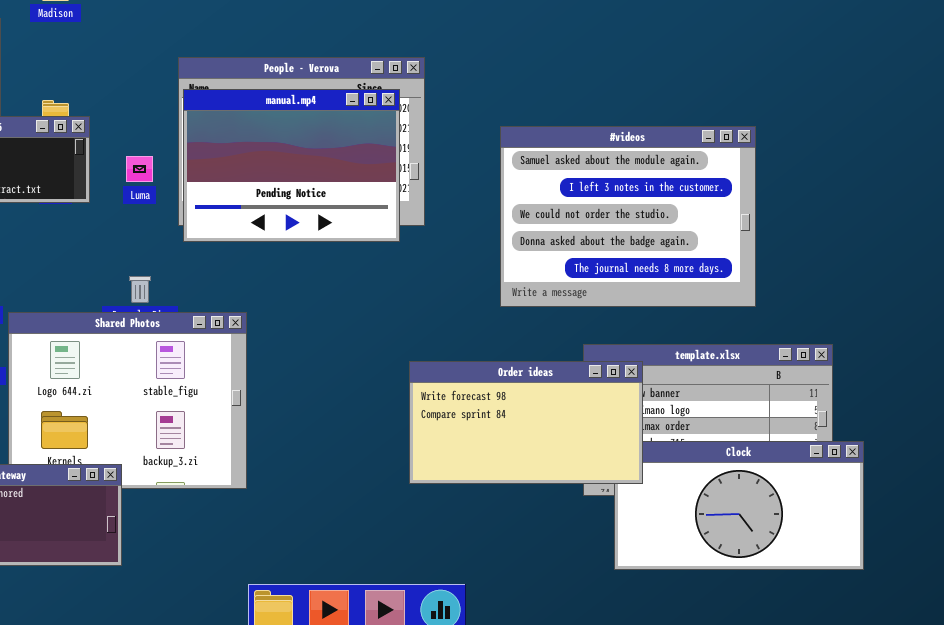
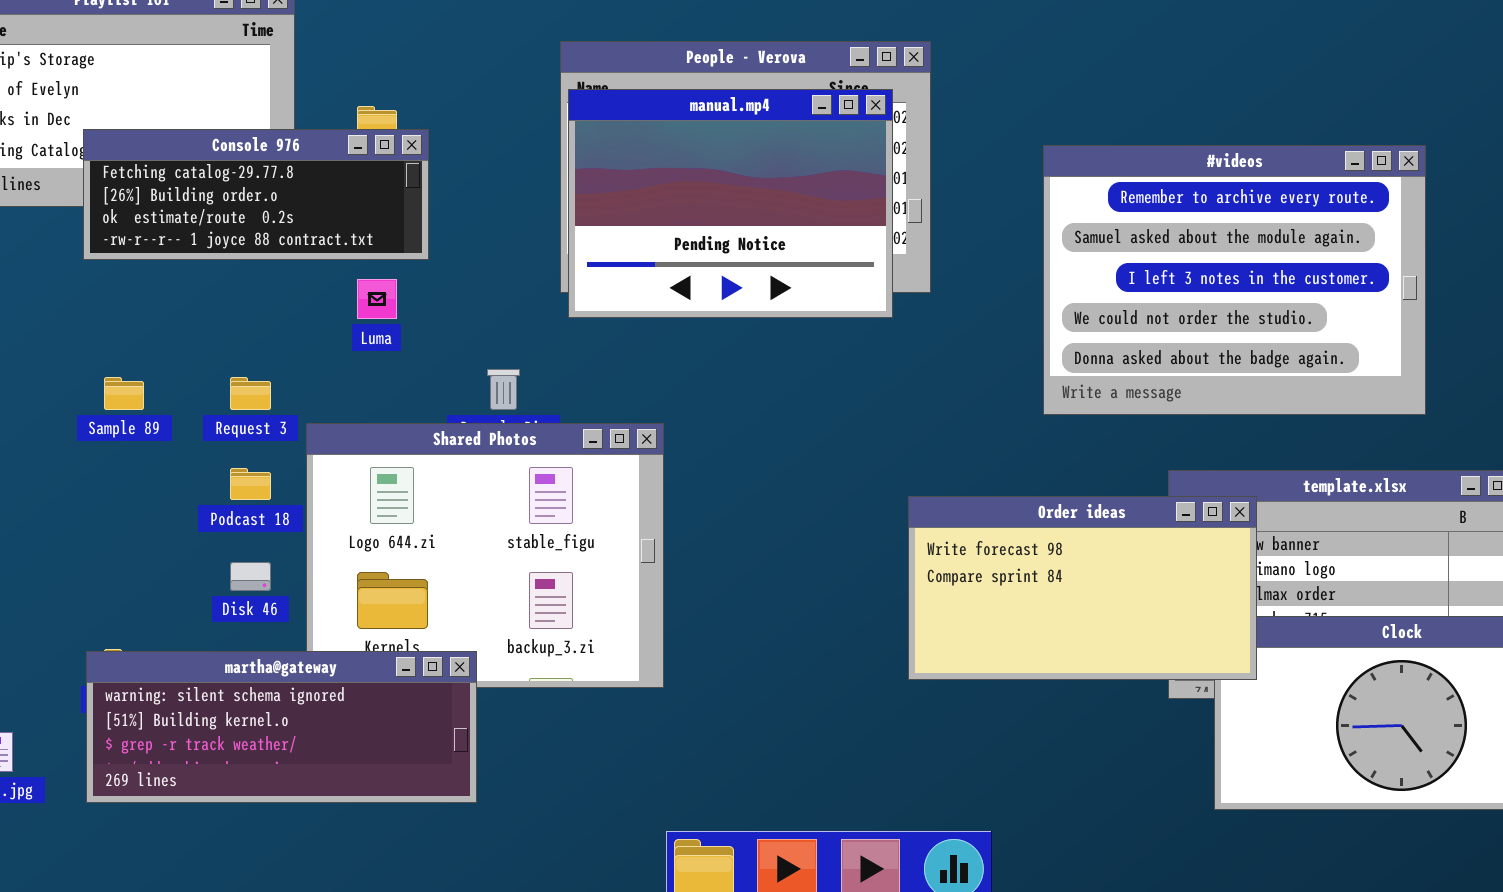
#videos: [500,126,756,307] -> [1043,145,1426,415], scrolled up 1 row
Luma: [126,156,153,182] -> [357,279,397,319], moved

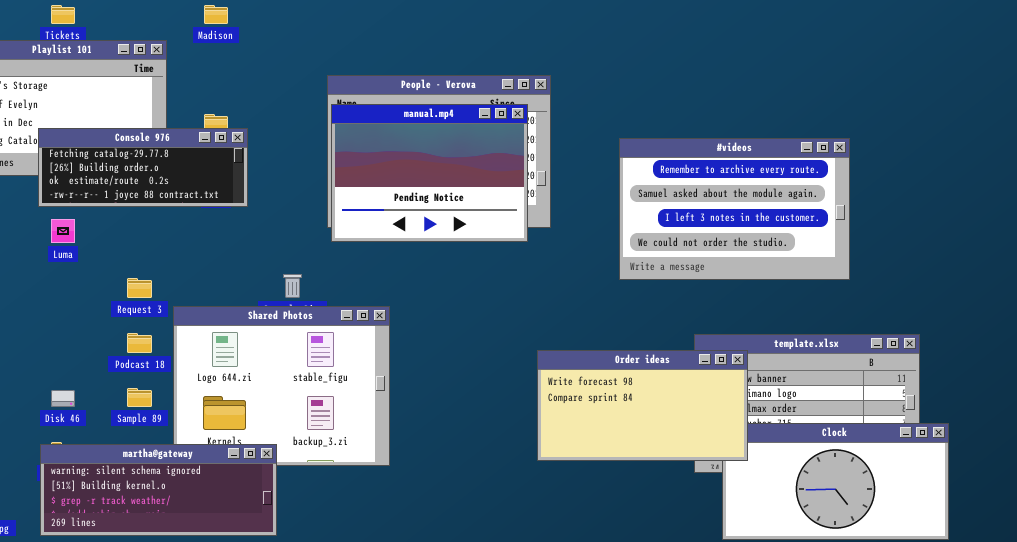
#videos: [1043,145,1426,415] -> [619,138,850,280], resized
Luma: [357,279,397,319] -> [51,219,75,243], moved
Sample 89: [104,377,144,410] -> [127,388,152,407], moved
Disk 46: [230,562,271,591] -> [51,390,75,407], moved

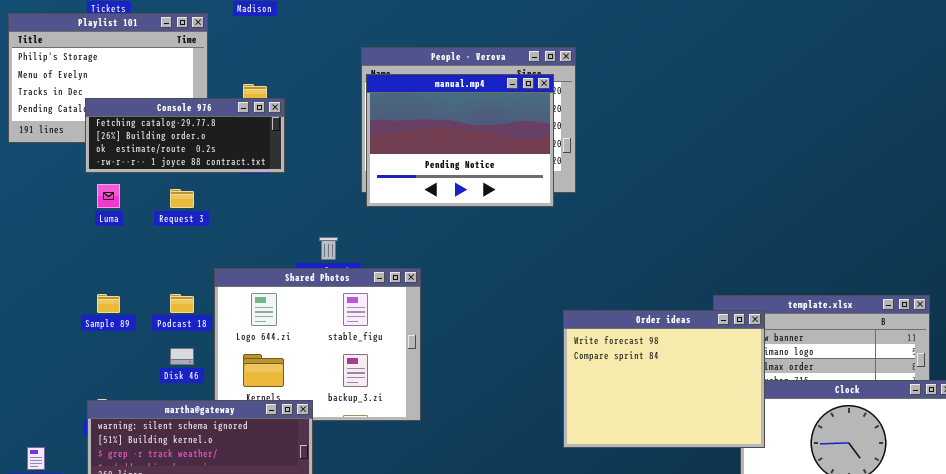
#videos: [619,138,850,280] -> none, closed
Request 3: [127,278,152,298] -> [170,189,194,208], moved
Order ideas: [537,350,748,461] -> [563,310,765,448], resized
Sample 89: [127,388,152,407] -> [97,294,120,313], moved
Disk 46: [51,390,75,407] -> [170,348,194,365], moved

